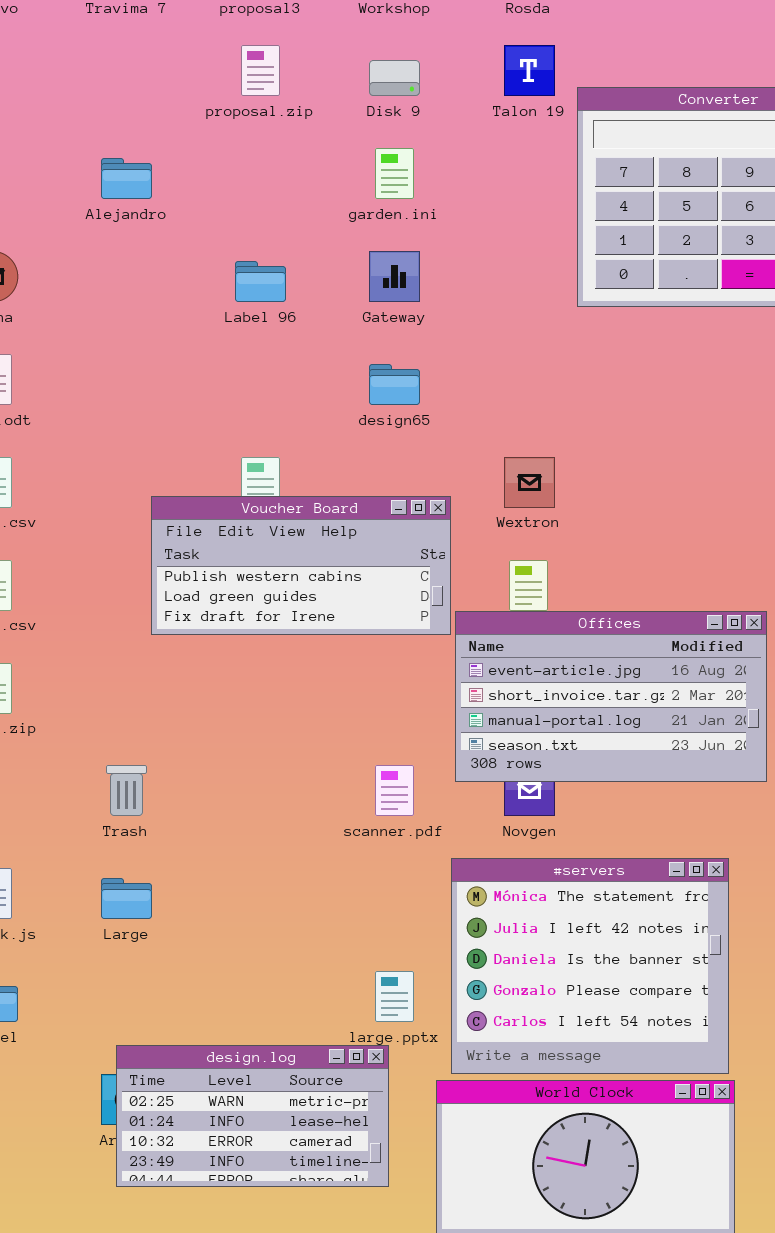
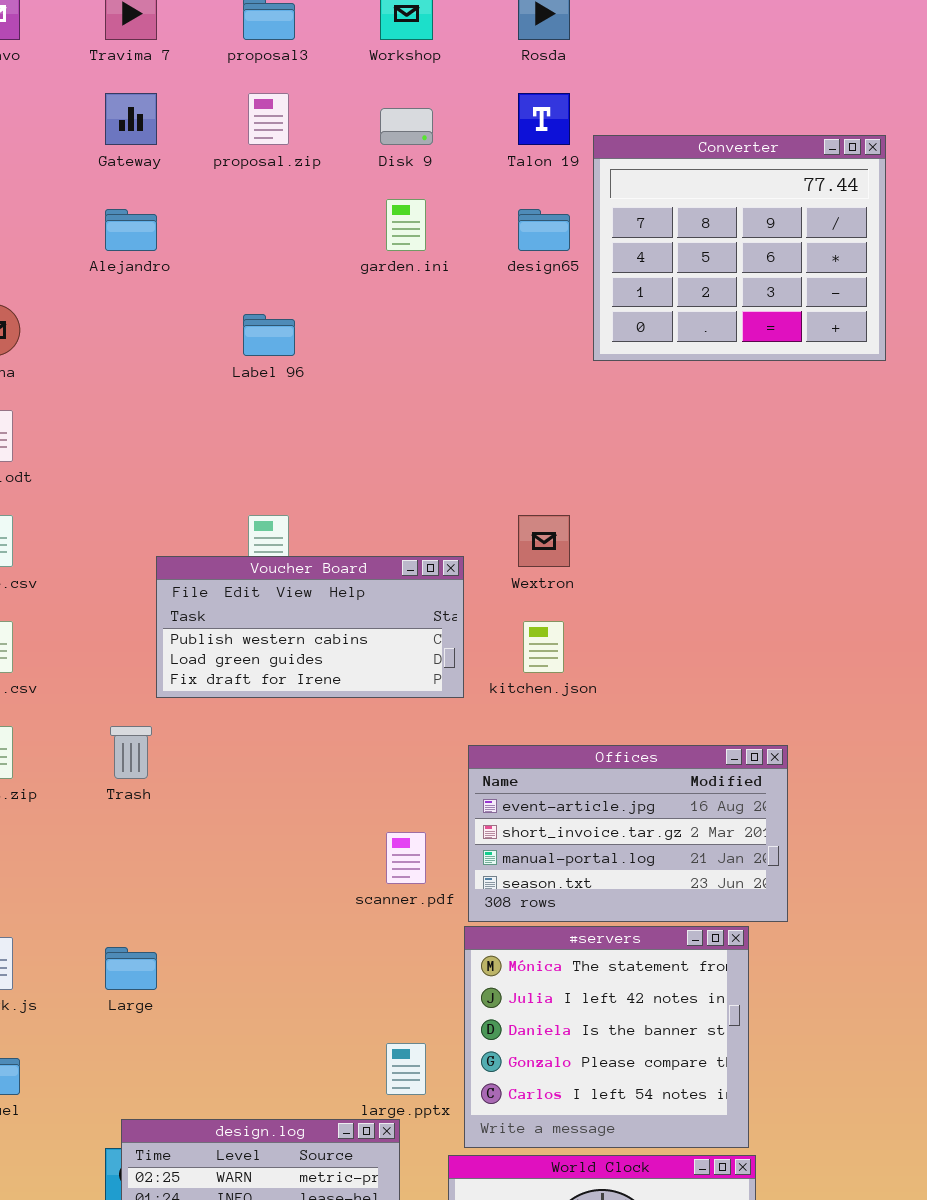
Gateway: [369,251,420,302] -> [105,93,157,145], moved
design65: [369,364,420,405] -> [518,209,570,251], moved
Offices: [455,611,767,782] -> [468,745,788,922], moved
Trash: [106,765,147,816] -> [110,726,152,779], moved

